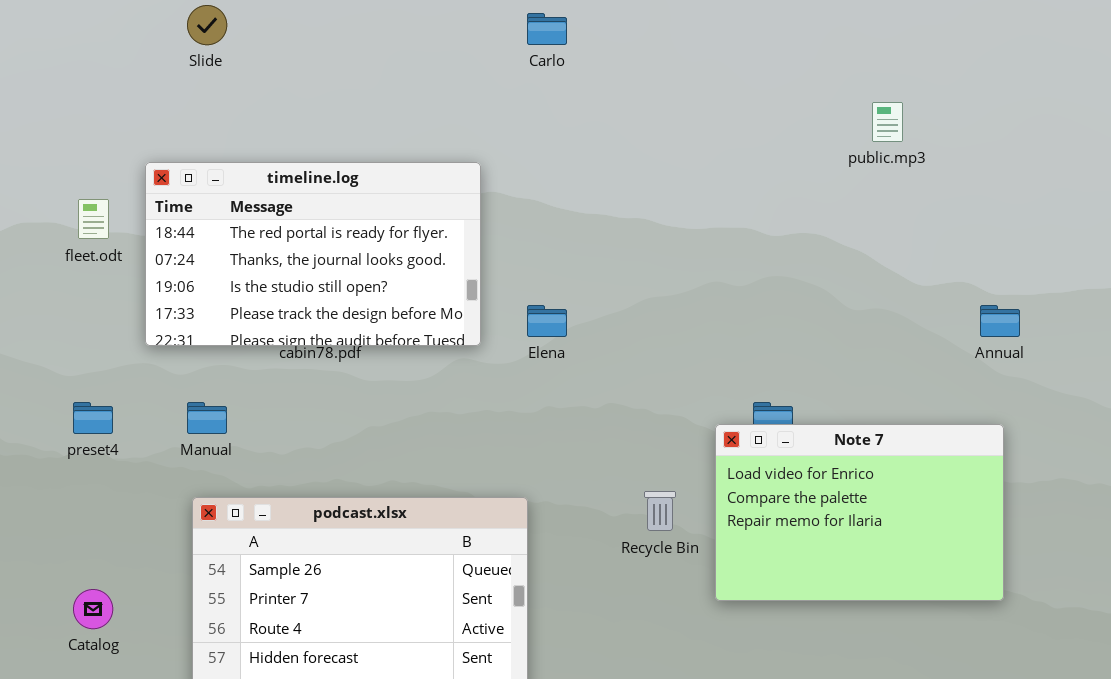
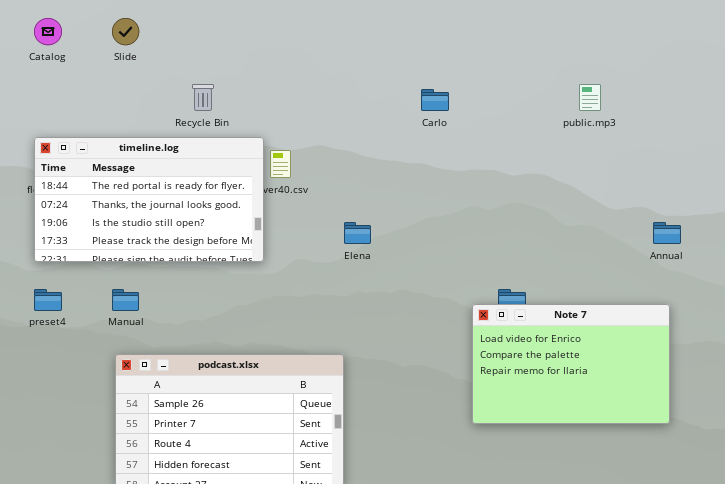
Carlo: [527,13,567,45] -> [421,89,449,111], moved
timeline.log: [145,162,481,346] -> [34,137,264,262], moved
Recycle Bin: [644,491,676,531] -> [192,84,214,111], moved
Catalog: [73,589,113,629] -> [34,18,62,45], moved

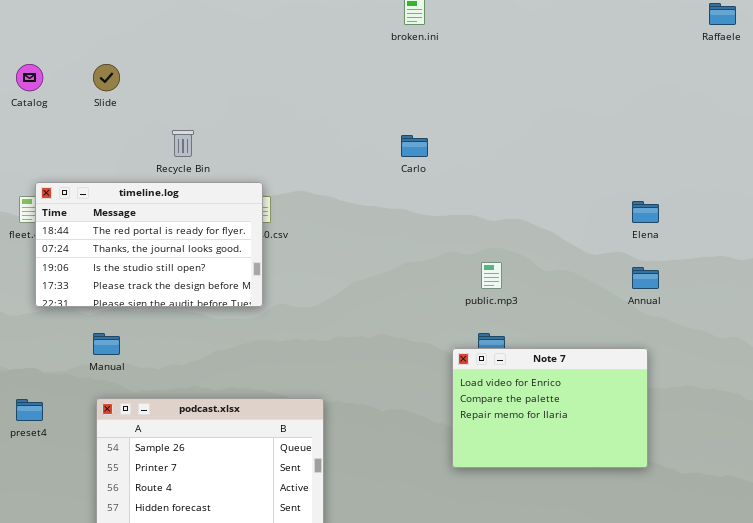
public.mp3: [579,84,601,111] -> [481,262,502,289], moved
timeline.log: [34,137,264,262] -> [35,182,263,307], moved
Elena: [344,222,371,244] -> [632,201,659,223], moved
preset4: [34,289,62,311] -> [16,399,43,421], moved

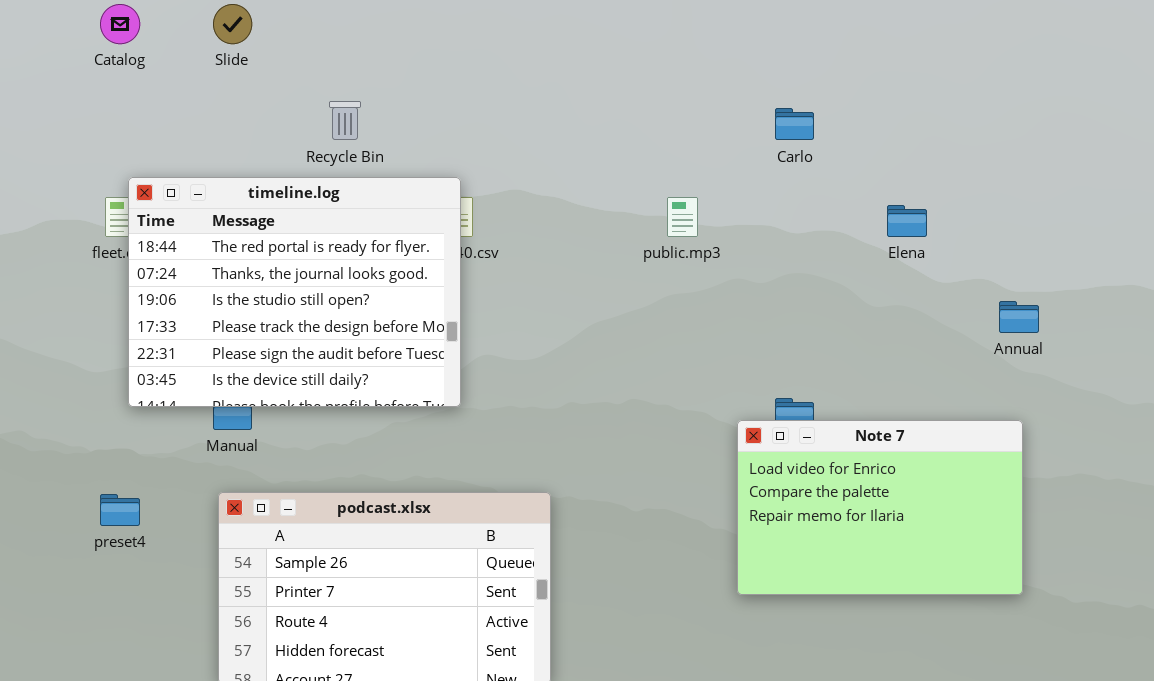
Carlo: [401,135,428,157] -> [775,108,814,140], moved
timeline.log: [35,182,263,307] -> [128,177,461,407], resized
Elena: [632,201,659,223] -> [887,205,927,237], moved
public.mp3: [481,262,502,289] -> [667,197,698,237], moved

